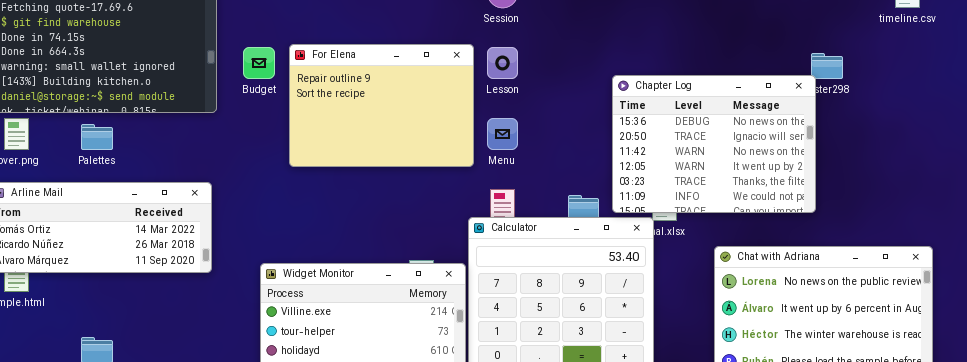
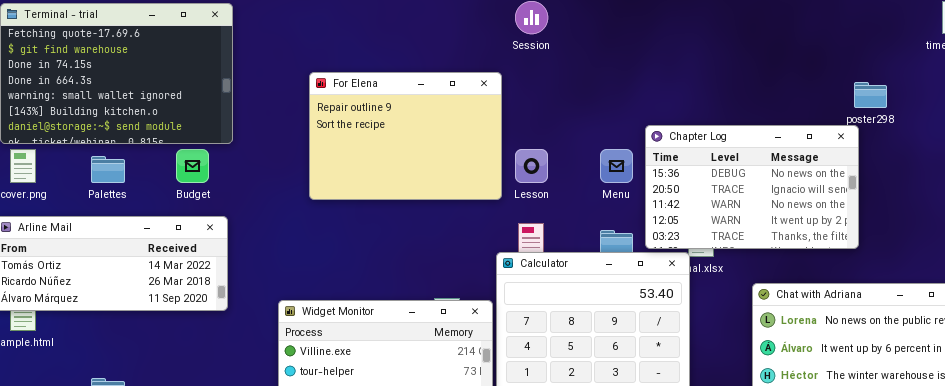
Budget: [243,47,275,79] -> [176,149,209,183], moved
Lesson: [487,47,518,79] -> [515,149,548,183], moved
Chapter Log: [612,75,816,213] -> [645,125,859,249], resized
Menu: [487,118,518,150] -> [600,149,633,183], moved

